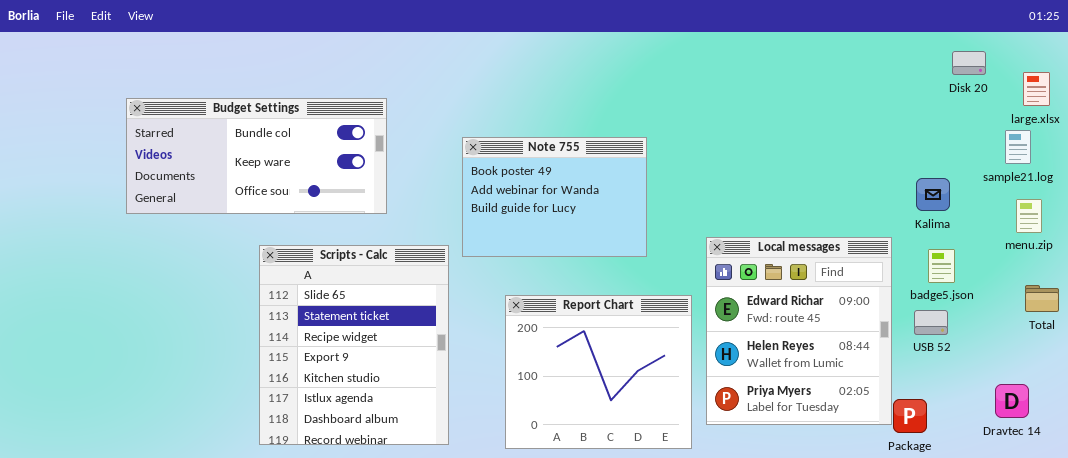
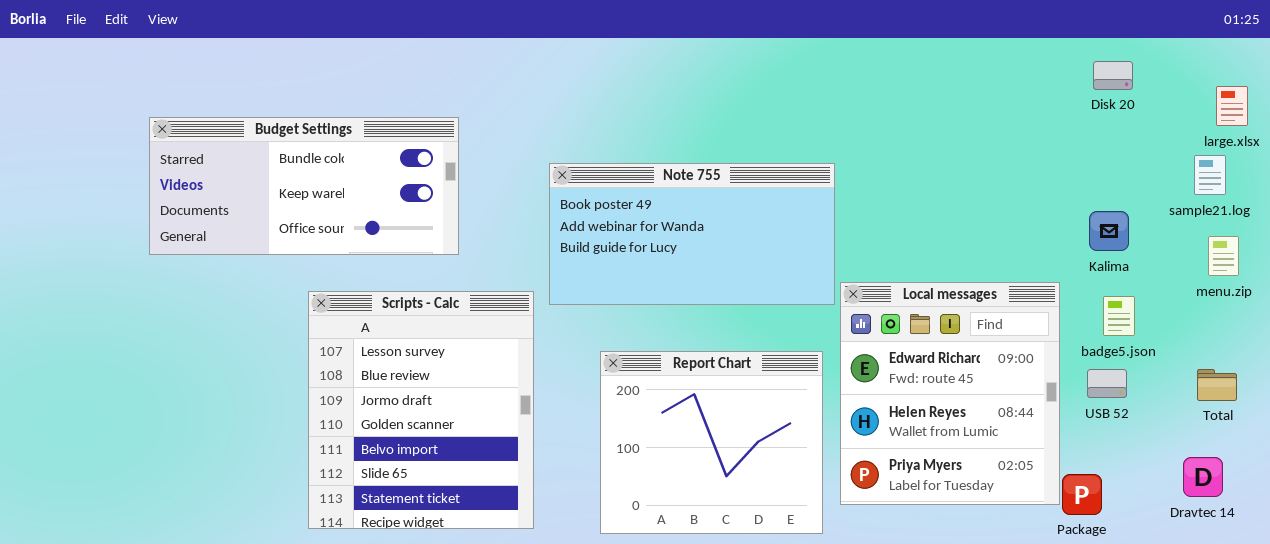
Disk 20: [952,51,986,75] -> [1093,61,1133,90], moved
Note 755: [462,137,647,257] -> [549,163,835,305], resized
Scripts - Calc: [259,245,449,445] -> [308,291,534,529], scrolled up 5 rows
Total: [1025,285,1059,312] -> [1197,369,1237,401], moved

